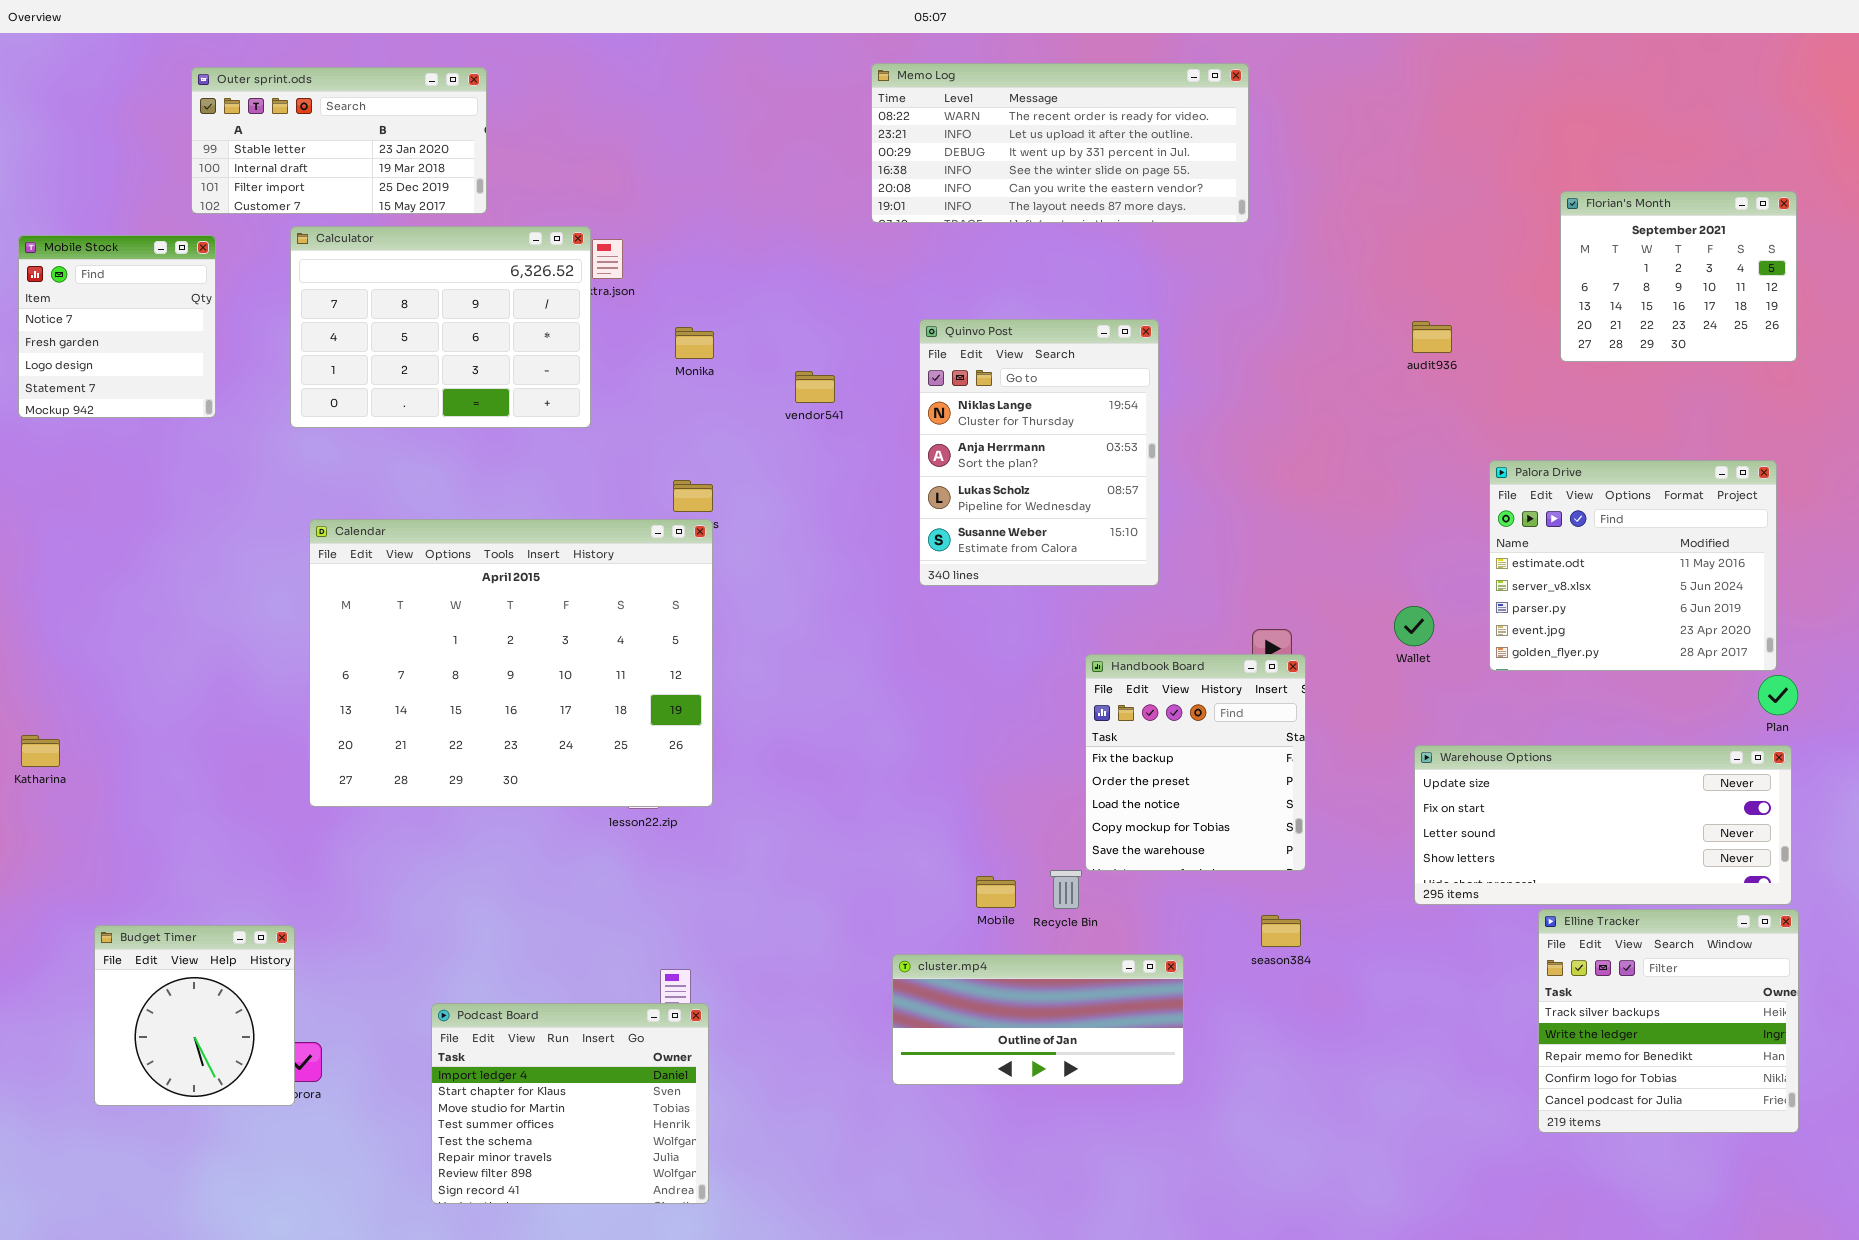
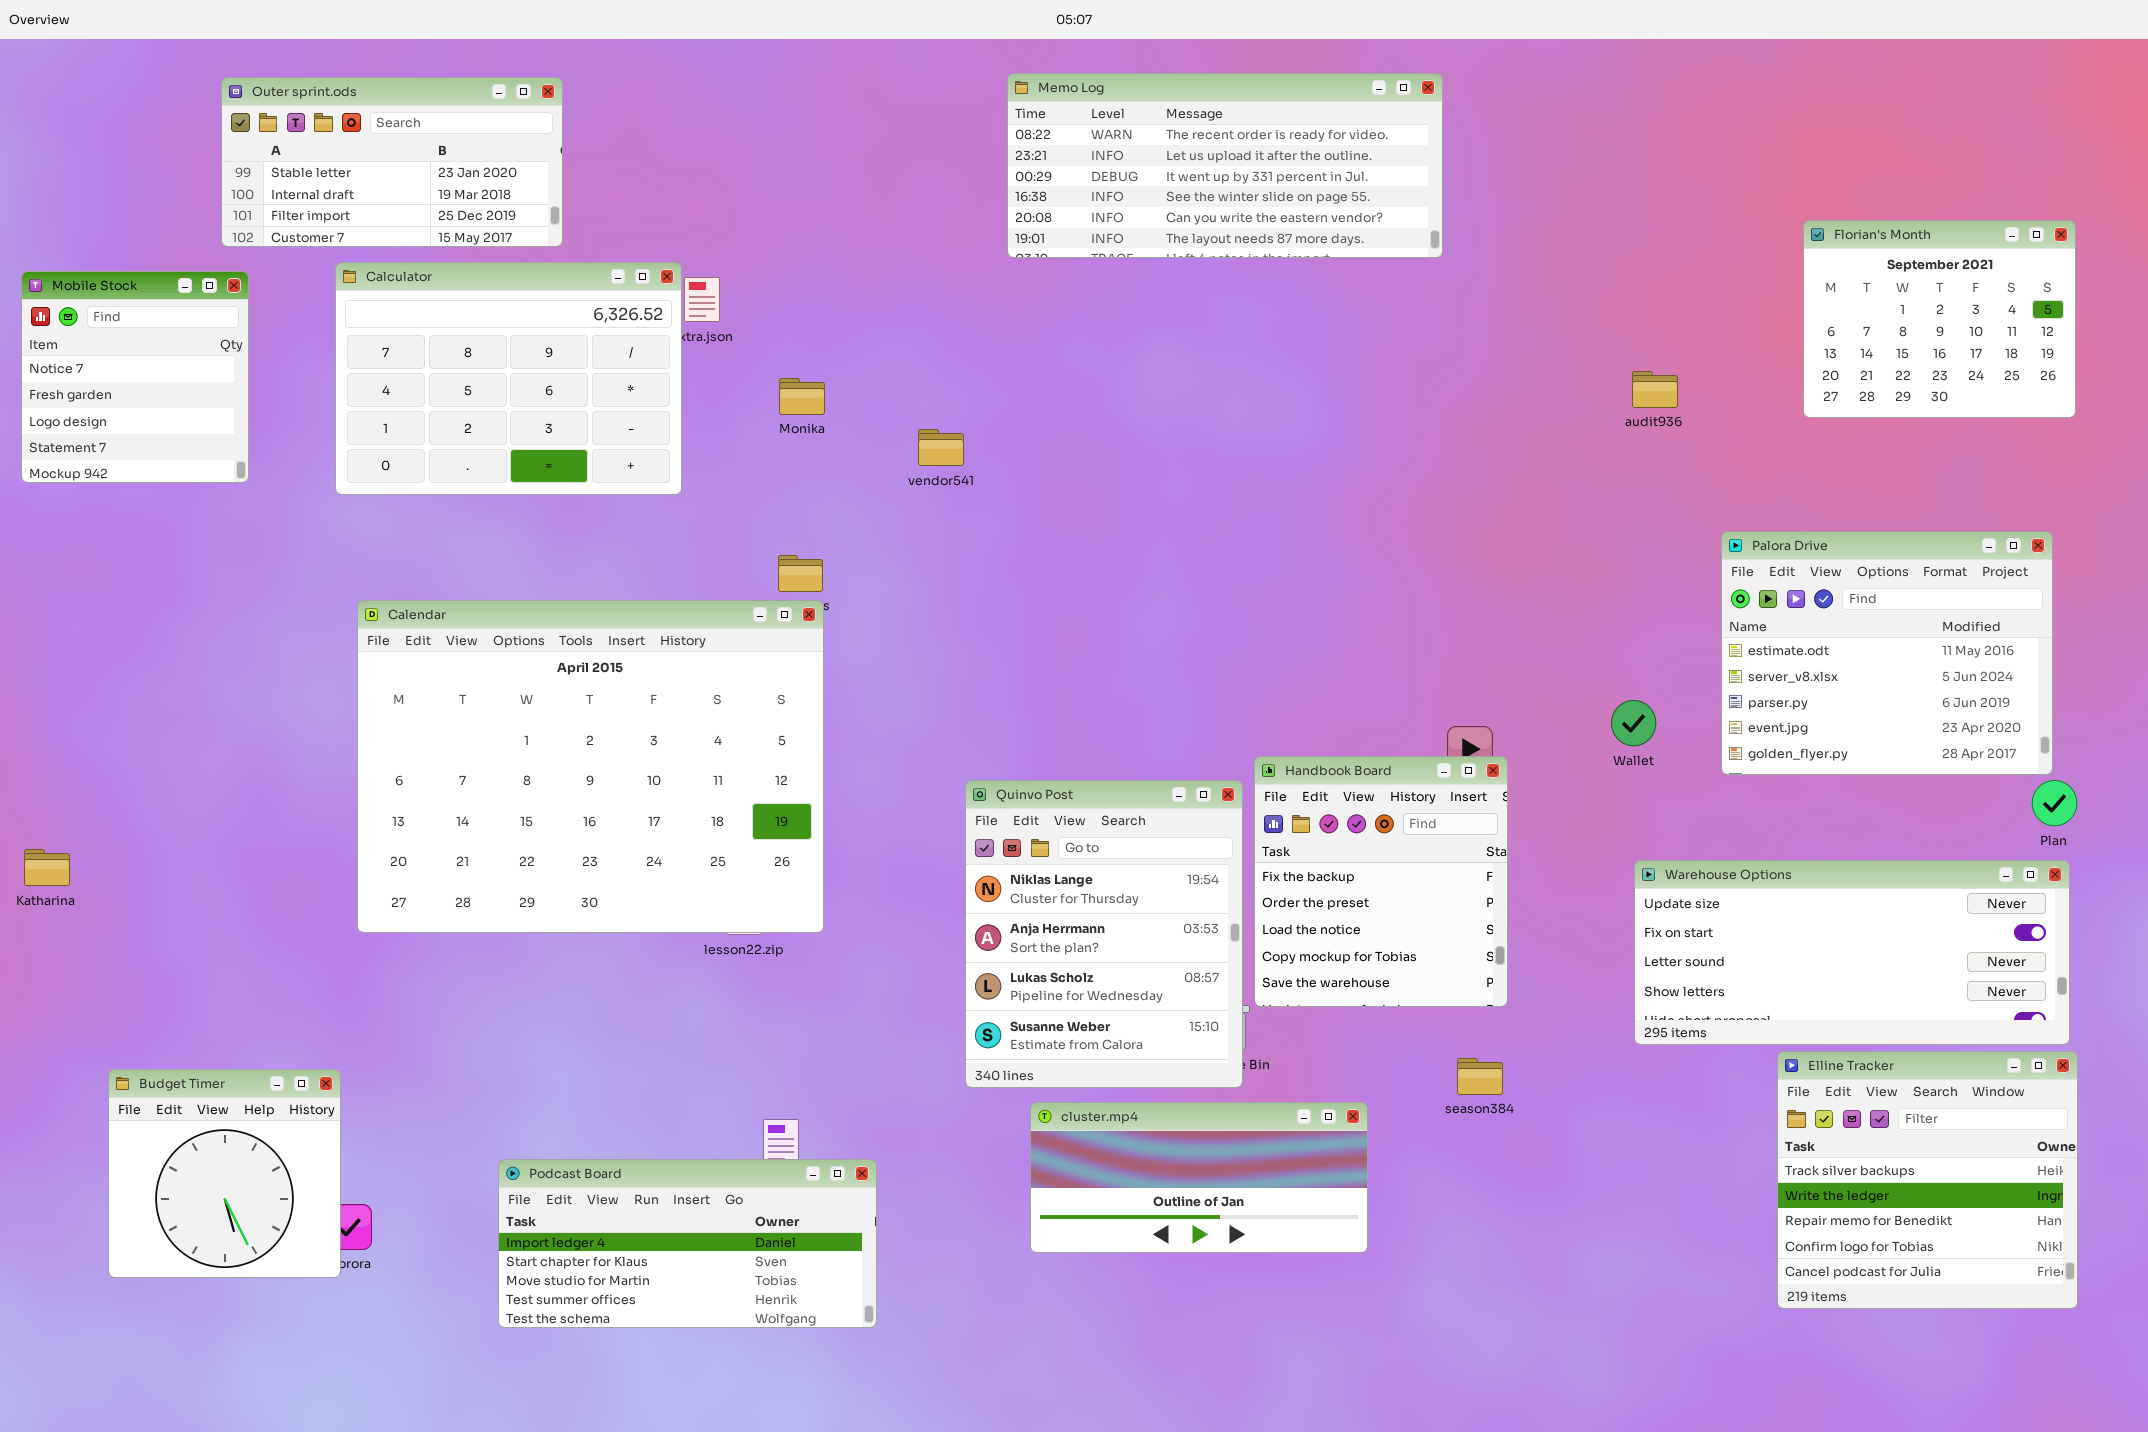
Quinvo Post: [919,319,1159,586] -> [965,780,1243,1088], moved
Podcast Board: [431,1003,709,1204] -> [498,1159,877,1328], resized

